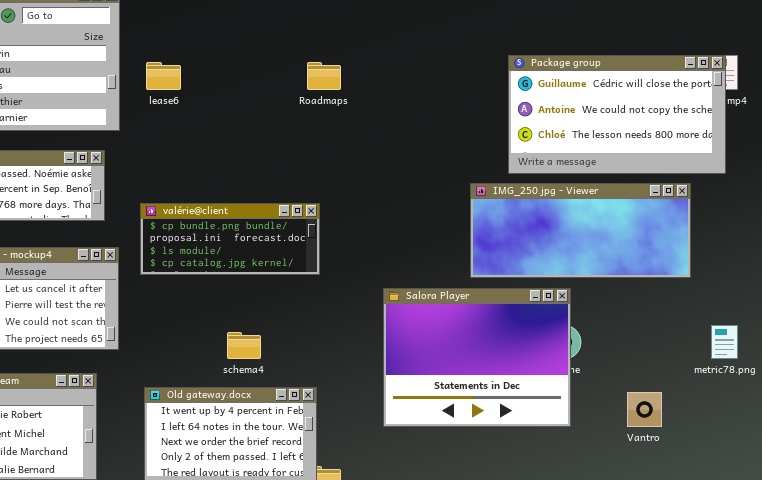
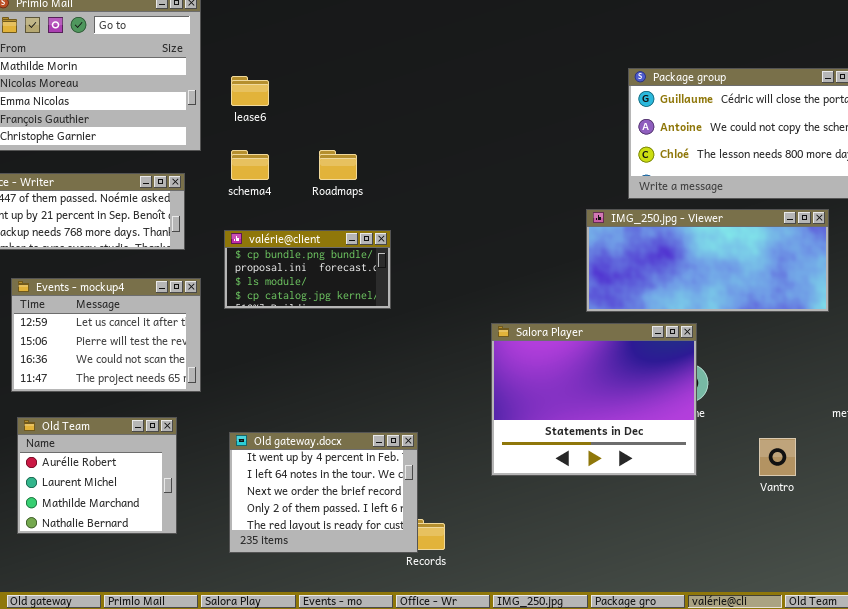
Roadmaps: [307,62,341,90] -> [319,150,357,180], moved
valérie@client: [140,203,320,275] -> [224,230,391,309], resized
schema4: [227,332,261,359] -> [231,150,269,180], moved

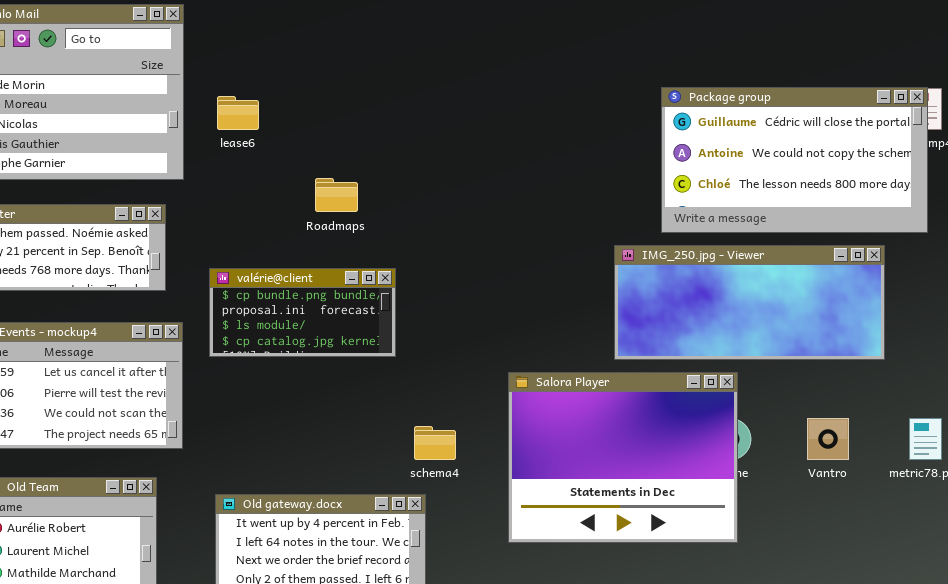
schema4: [231,150,269,180] -> [414,426,456,460], moved
Vantro: [759,438,796,476] -> [807,418,849,460], moved

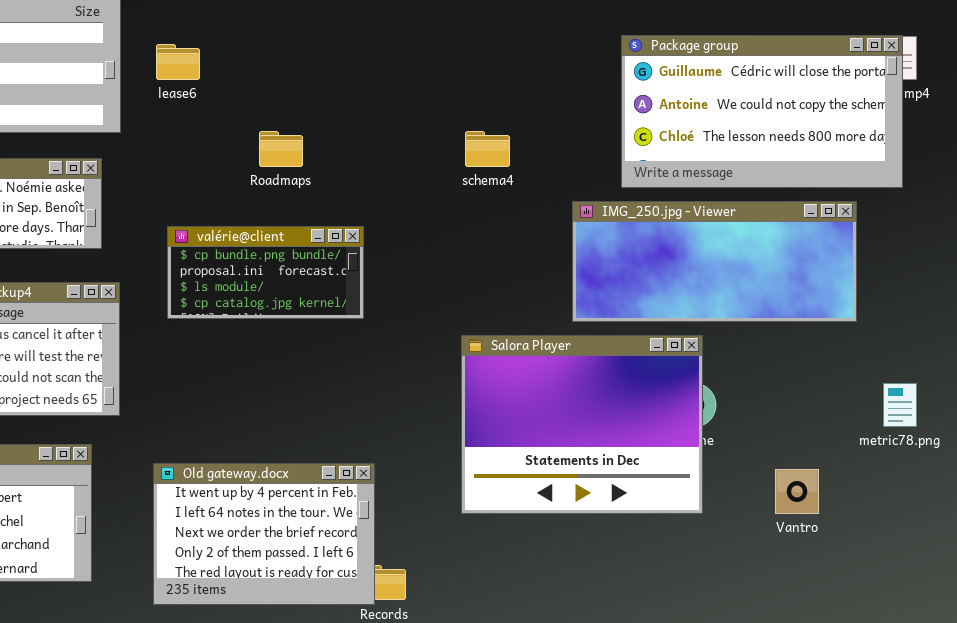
valérie@client: [209,268,396,357] -> [167,226,364,319], moved
Vantro: [807,418,849,460] -> [775,469,819,514], moved
schema4: [414,426,456,460] -> [465,131,510,167], moved

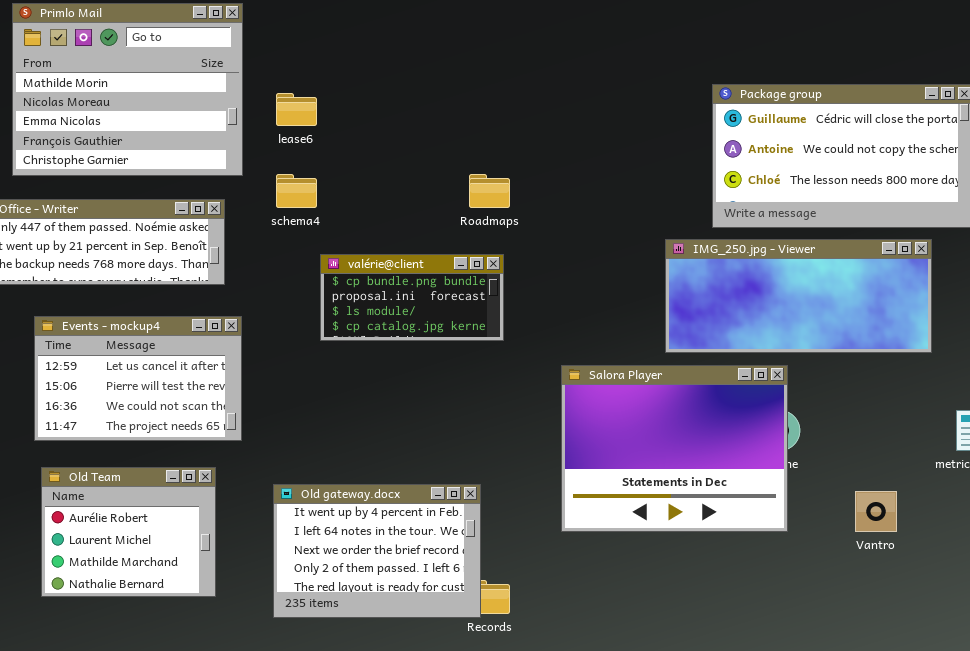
Roadmaps: [259,131,303,167] -> [469,174,510,208], moved
schema4: [465,131,510,167] -> [276,174,317,208], moved
valérie@client: [167,226,364,319] -> [320,254,504,341], moved

